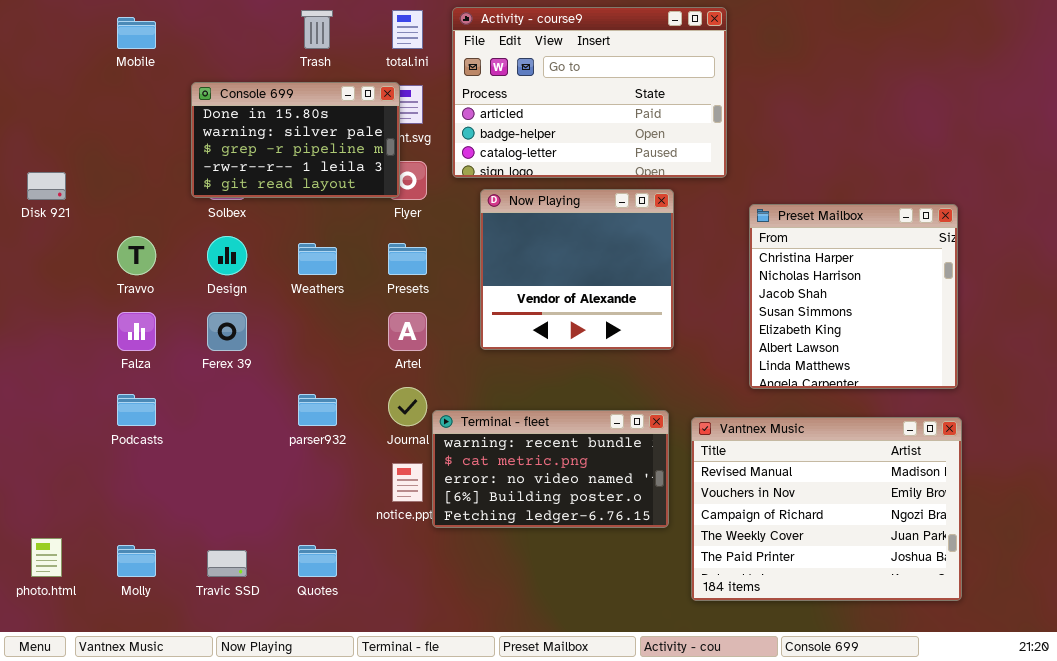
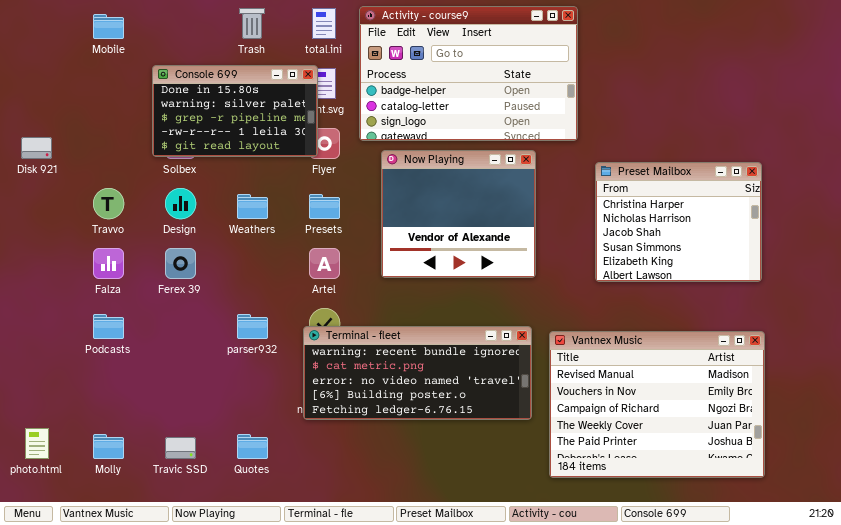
Activity - course9: [452,7,727,178] -> [359,6,578,141], scrolled down 1 row
Preset Mailbox: [749,204,958,389] -> [595,162,762,282], resized
Terminal - fleet: [432,410,669,528] -> [303,326,532,420], resized

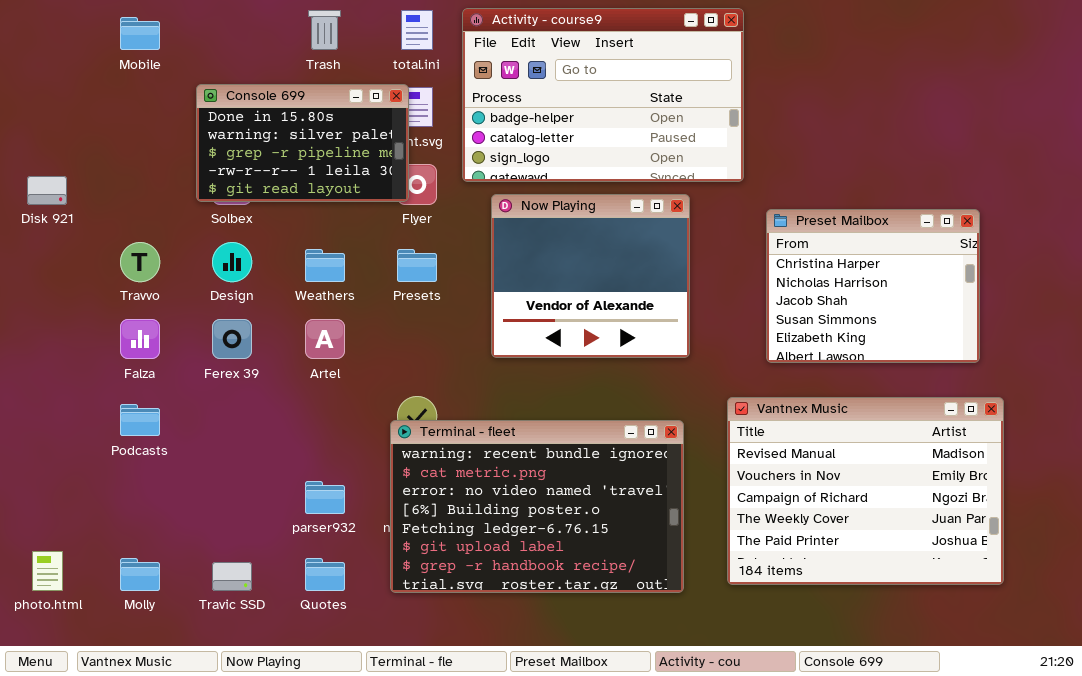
Artel: [309,248,340,279] -> [305,319,345,359], moved
parser932: [237,314,268,339] -> [305,481,345,514], moved
Terminal - fleet: [303,326,532,420] -> [390,420,684,593], resized
Vantnex Music: [549,331,765,478] -> [727,397,1004,585], moved

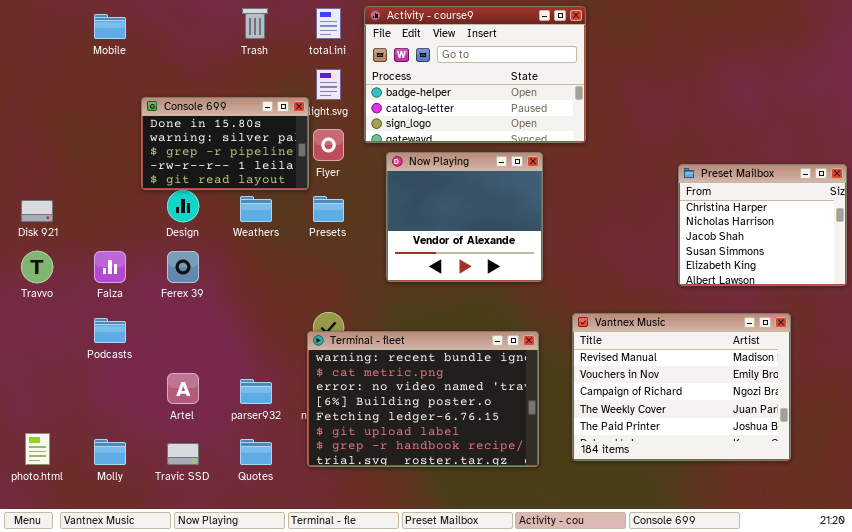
Console 699: [196,84,409,202] -> [141,97,309,190], moved
Disk 921: [27,176,67,205] -> [21,200,53,222], moved
Preset Mailbox: [766,209,980,363] -> [678,164,847,286], moved
Travvo: [120,242,160,282] -> [21,251,53,283], moved
Artel: [305,319,345,359] -> [167,373,199,404], moved

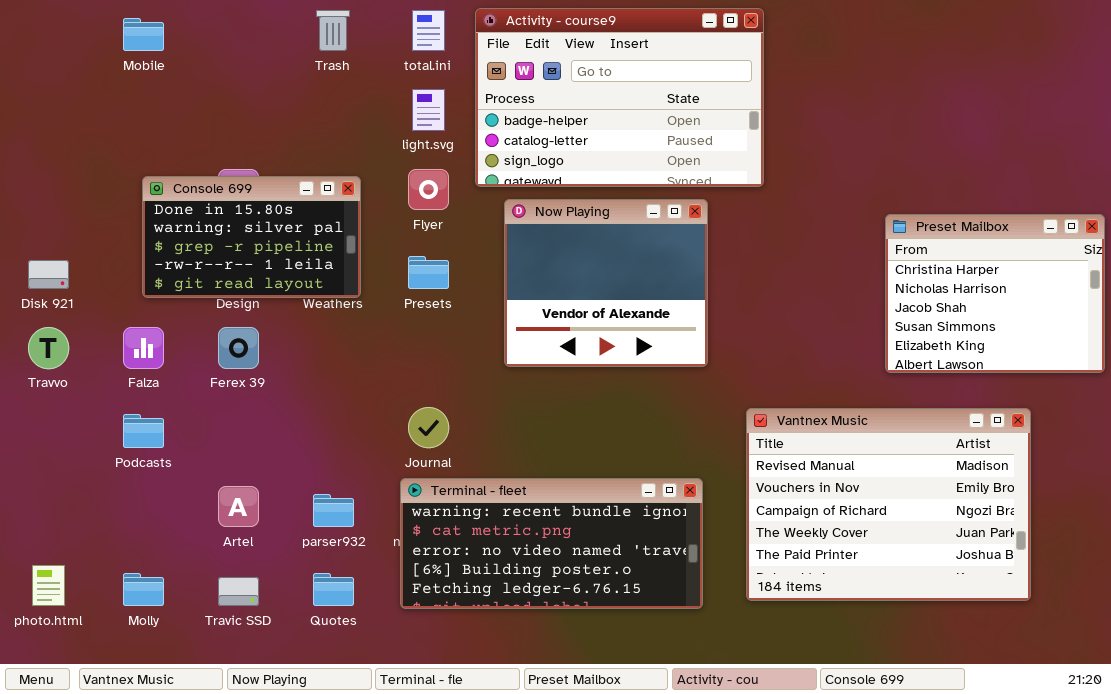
Console 699: [141,97,309,190] -> [142,176,361,298], moved
Terminal - fleet: [307,331,539,467] -> [400,478,703,609], resized

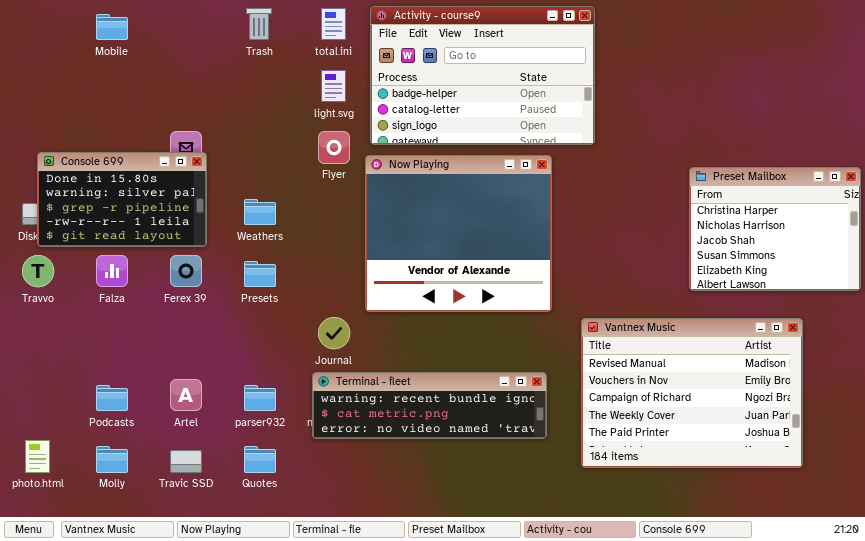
Console 699: [142,176,361,298] -> [37,152,207,247], moved
Now Playing: [504,199,708,367] -> [365,155,552,312], resized
Presets: [408,256,449,289] -> [244,261,276,287], moved
Podcasts: [123,414,164,448] -> [96,385,128,411], moved
Terminal - fleet: [400,478,703,609] -> [312,372,547,439], resized

